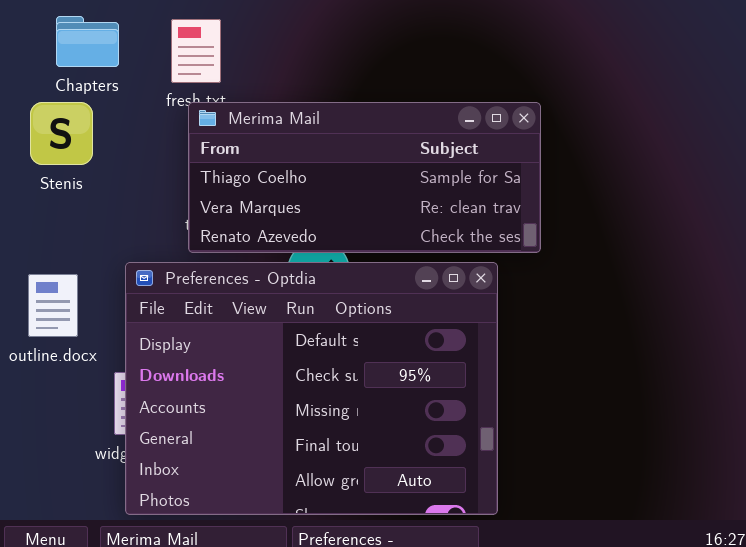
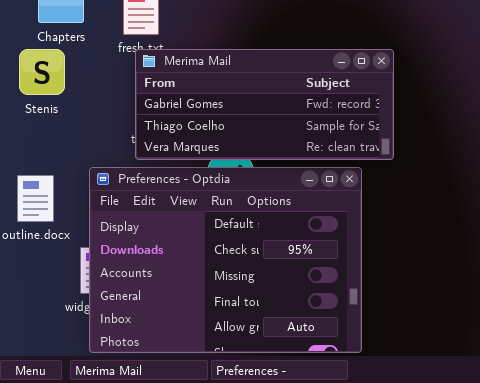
Merima Mail: [188,102,541,253] -> [135,49,394,160], scrolled up 1 row

